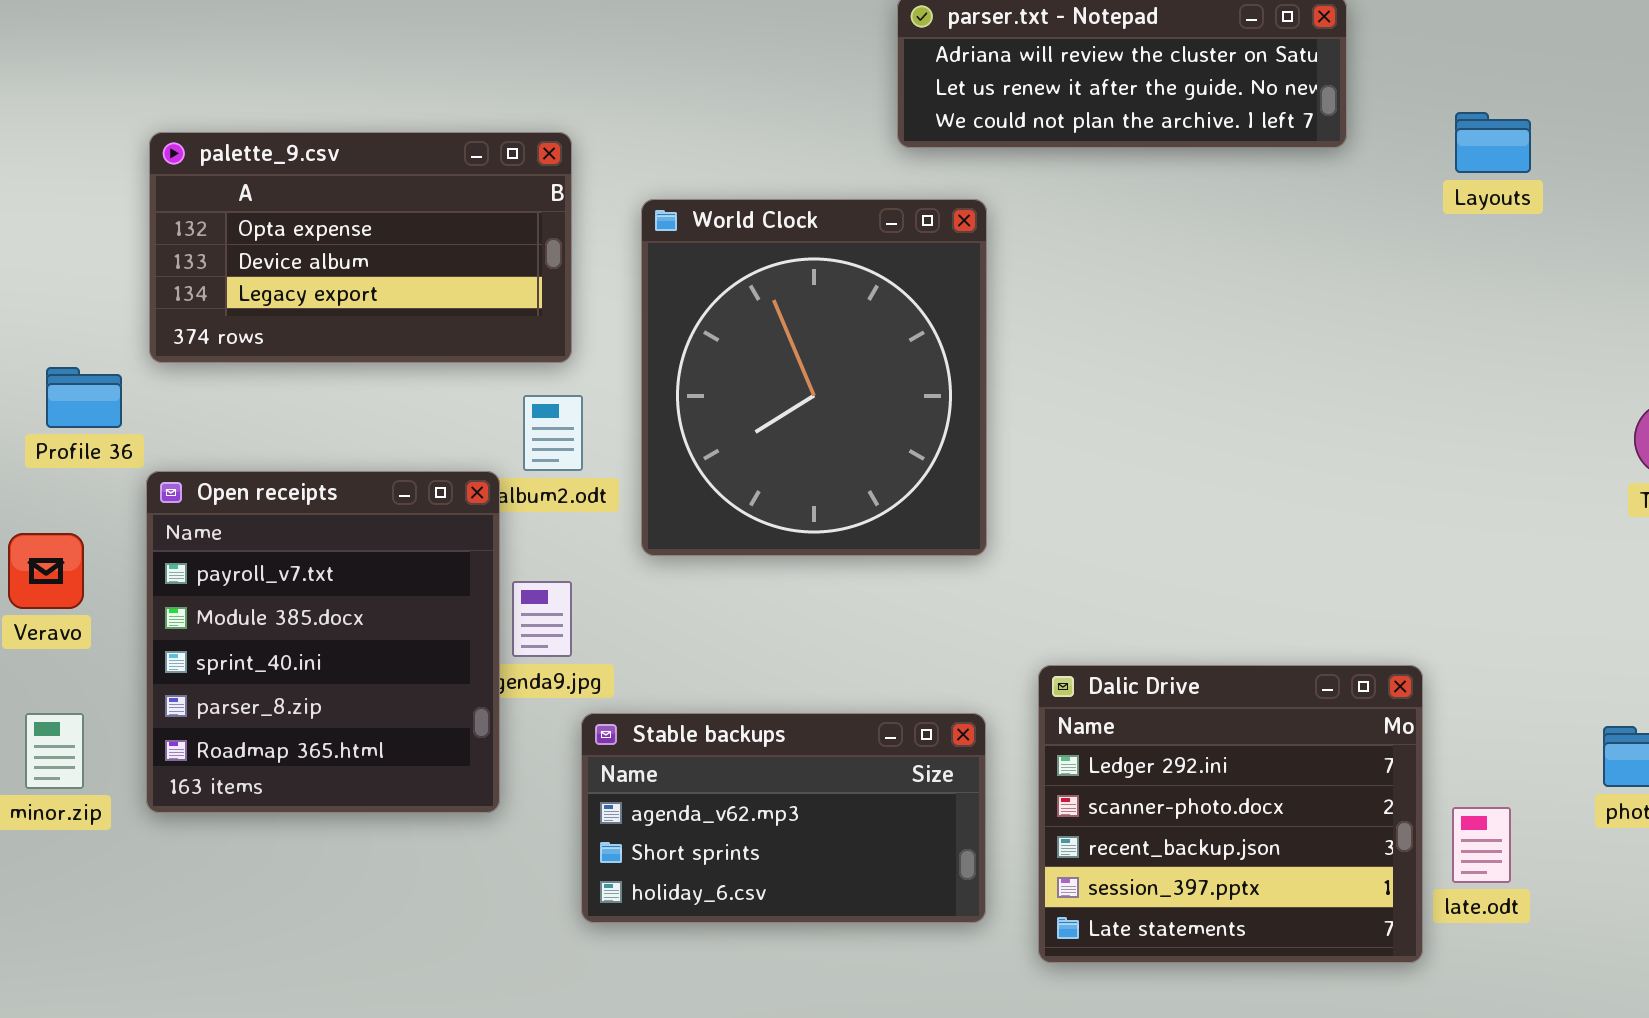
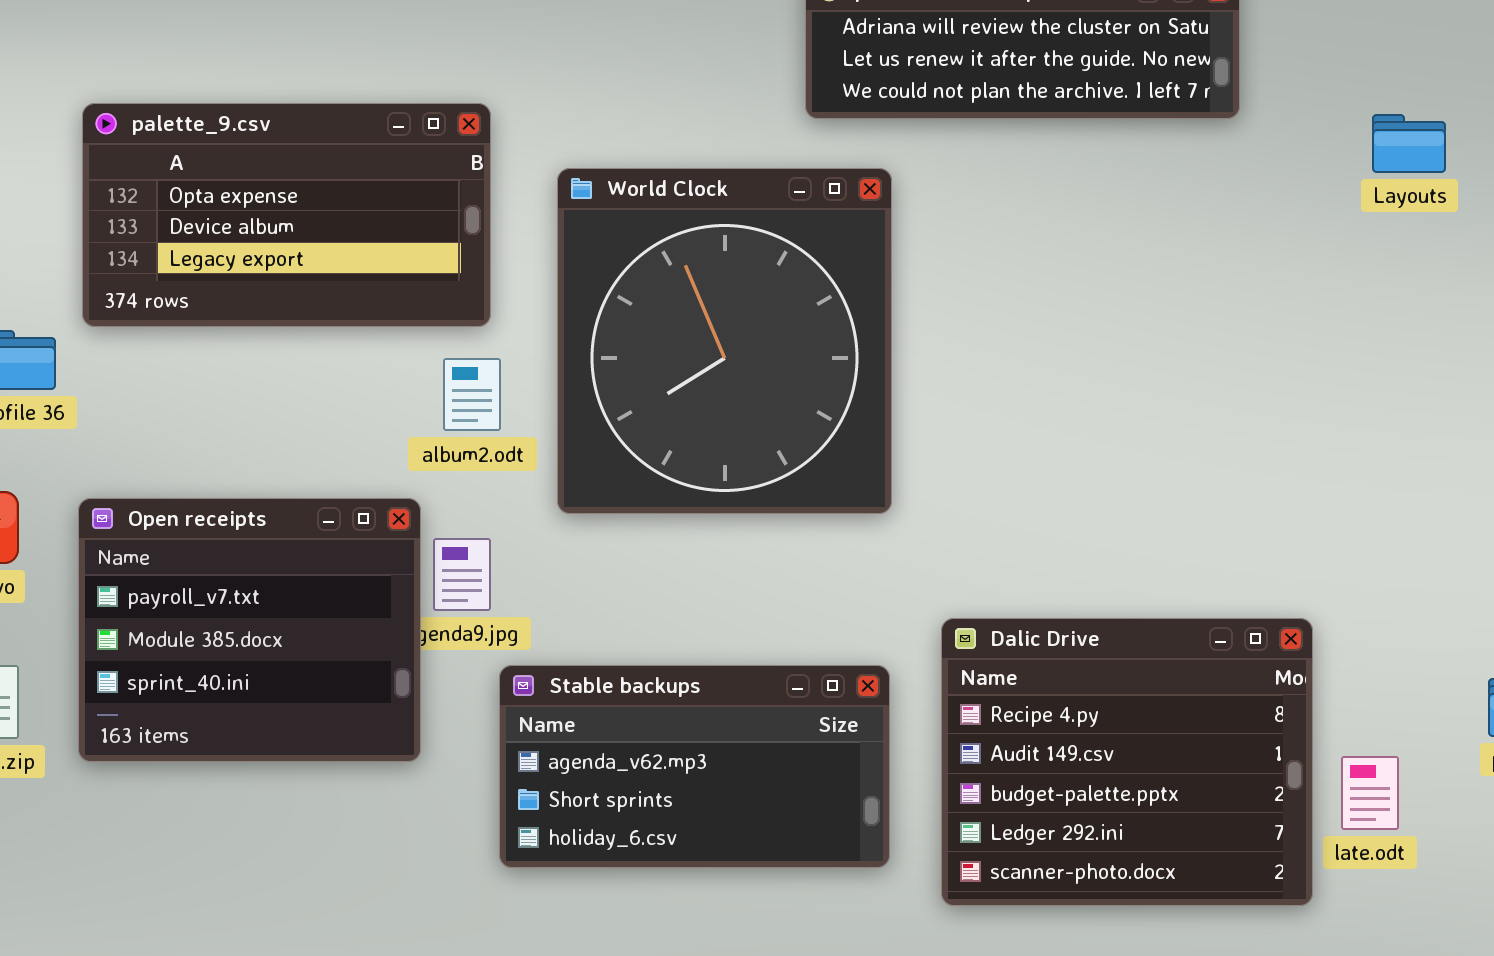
Layouts: [1455,112,1531,173] -> [1372,114,1446,173], moved
Open receipts: [146,471,500,813] -> [78,498,421,762], resized
Dalic Drive: [1038,665,1423,963] -> [941,618,1313,906], scrolled up 3 rows

